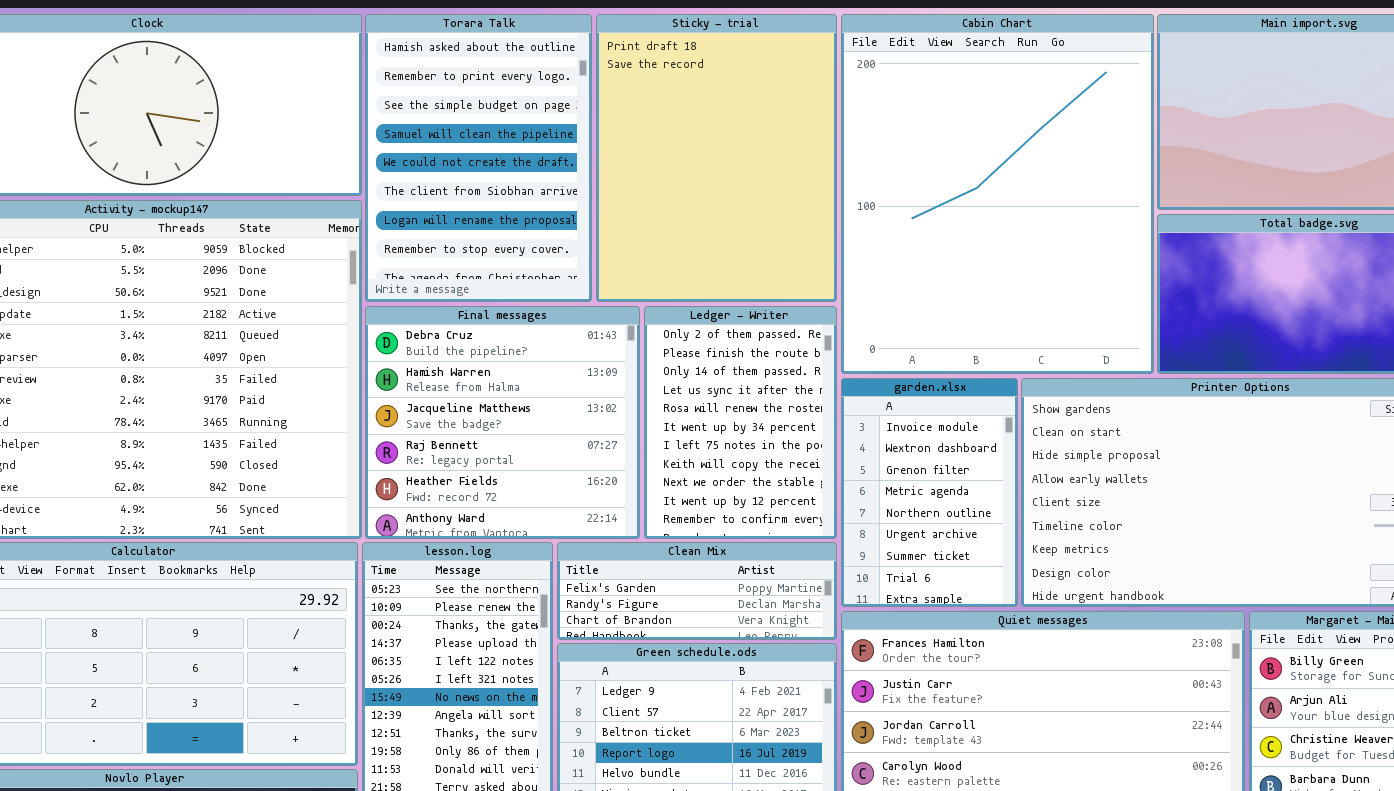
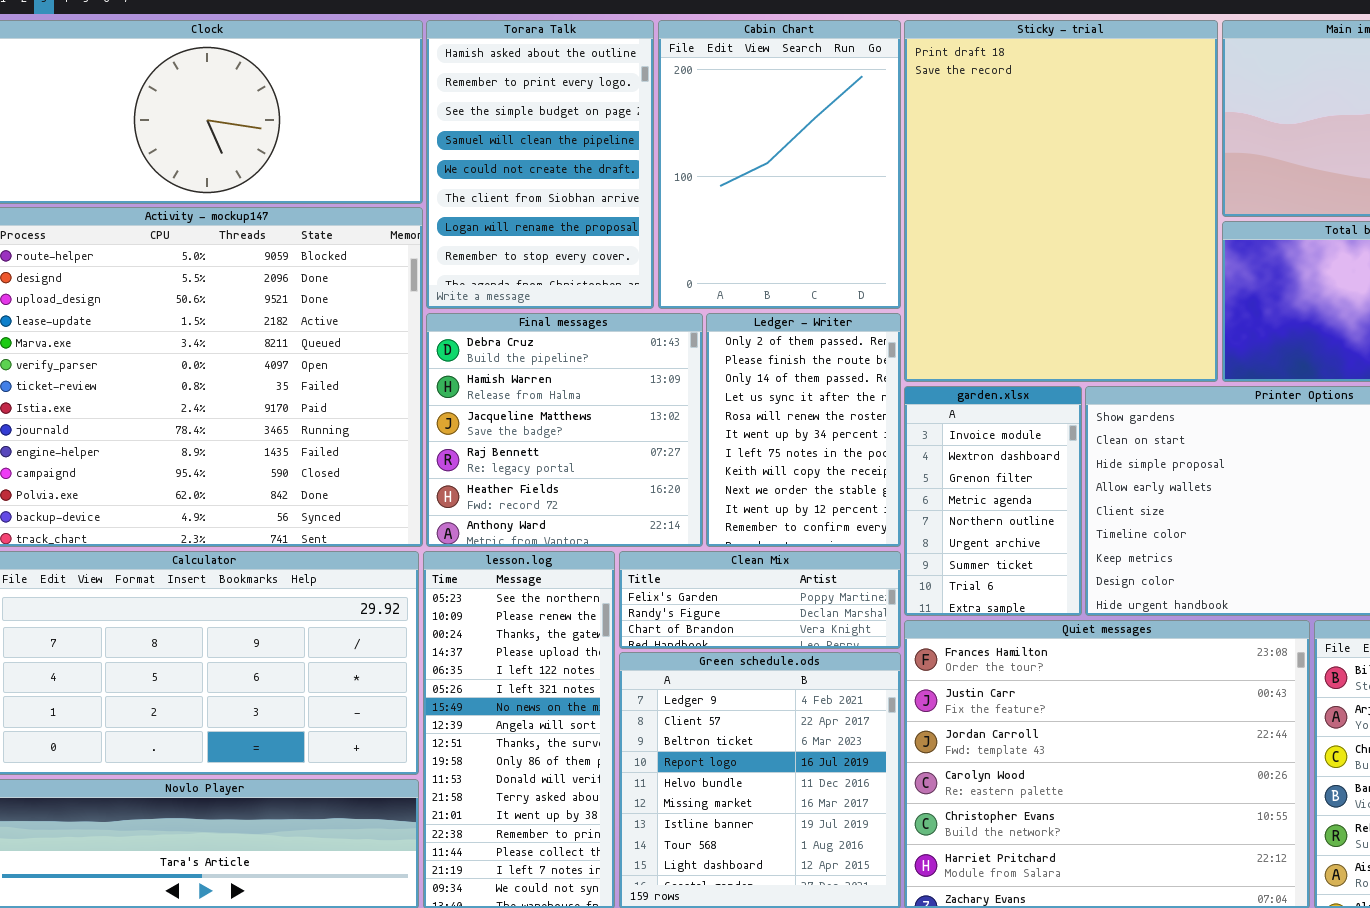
Sticky - trial: [596,14,837,302] -> [904,20,1218,382], moved, resized
Cabin Chart: [841,14,1154,374] -> [658,20,901,309], moved, resized

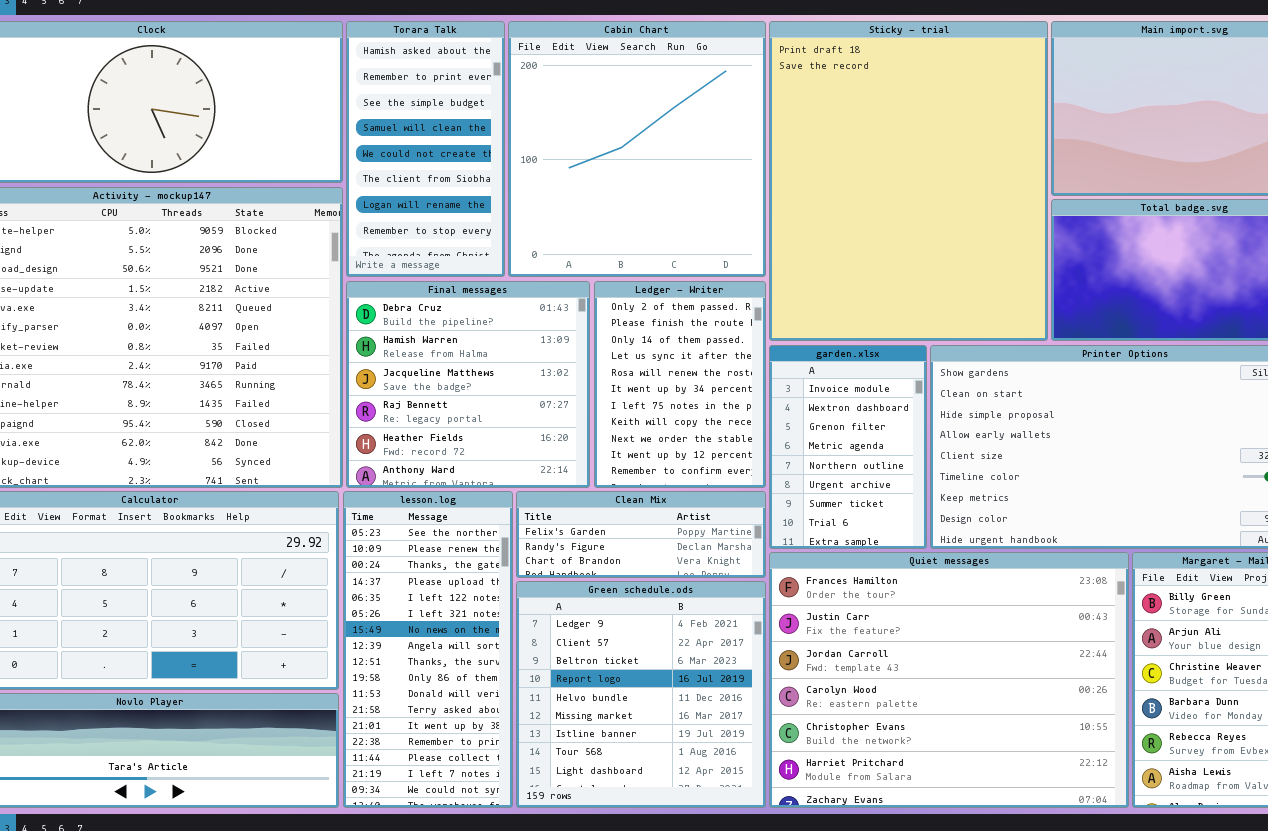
Torara Talk: [426,20,654,309] -> [346,21,505,277], resized
Cabin Chart: [658,20,901,309] -> [508,21,766,277], resized

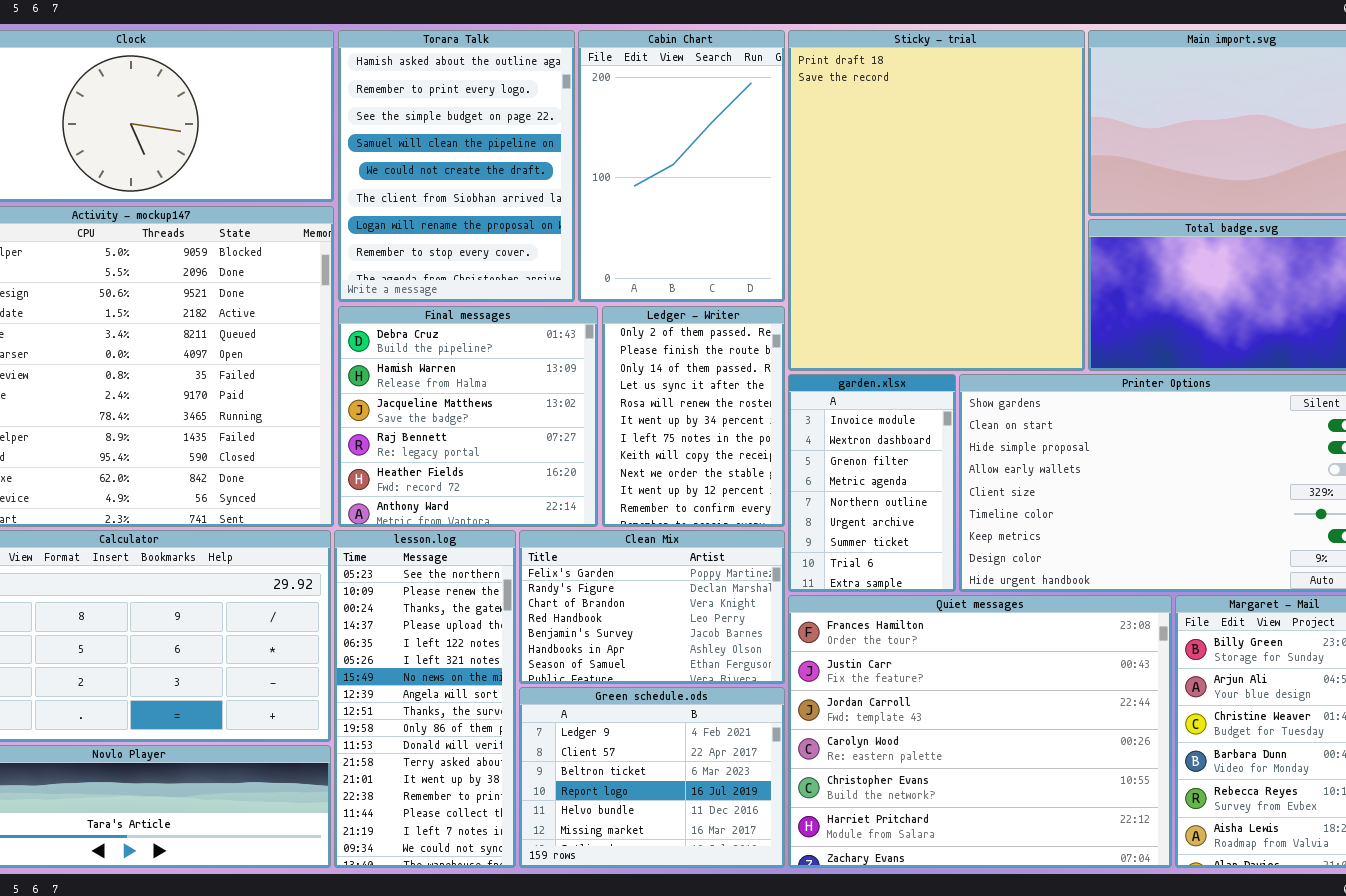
Torara Talk: [346,21,505,277] -> [338,30,575,302], resized
Cabin Chart: [508,21,766,277] -> [578,30,785,302], resized
Clean Mix: [516,491,766,578] -> [519,530,785,684], resized
Green schedule.ods: [516,581,766,808] -> [519,687,785,868], resized

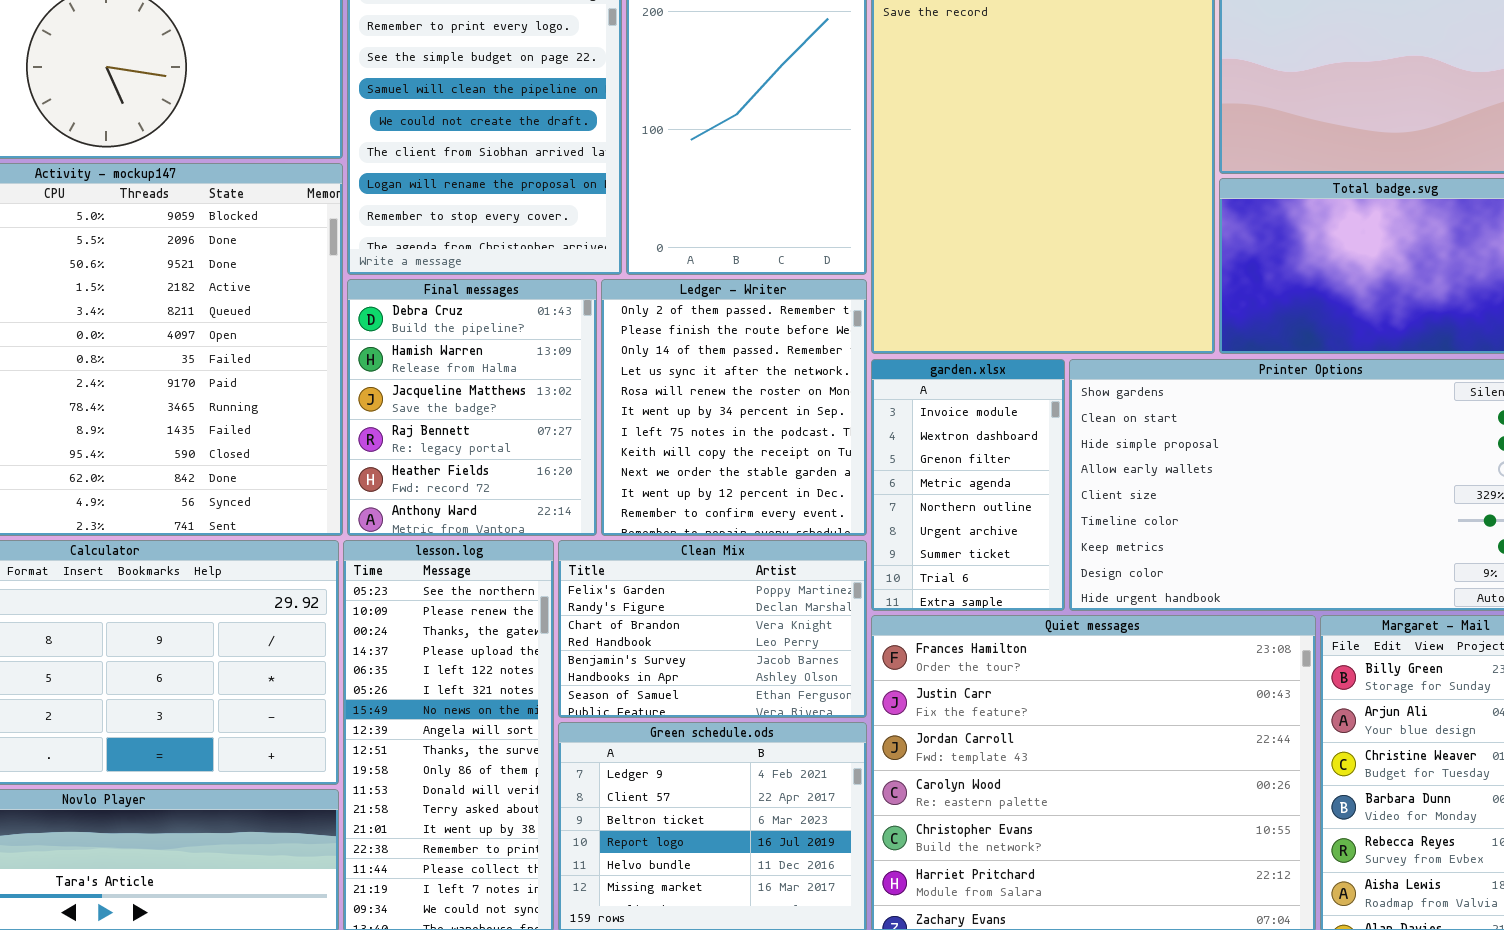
Final messages: [338,306,598,527] -> [347,279,597,536], resized
Ledger - Writer: [602,306,785,527] -> [601,279,867,536], resized

